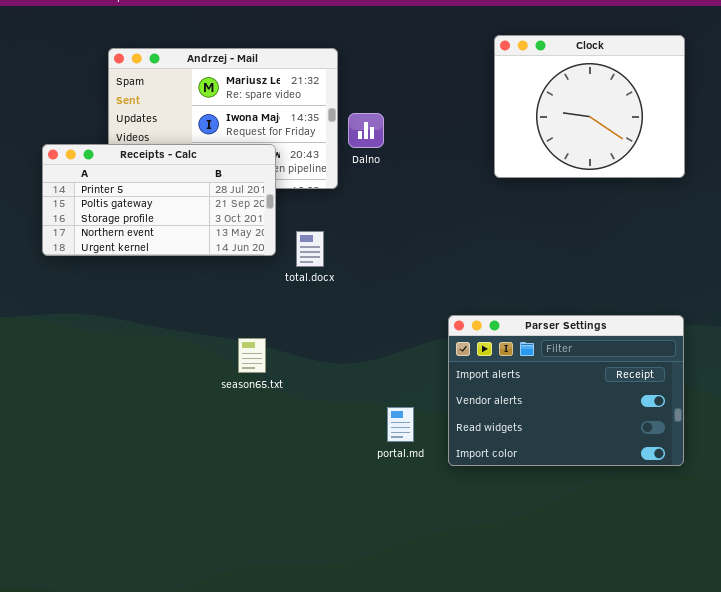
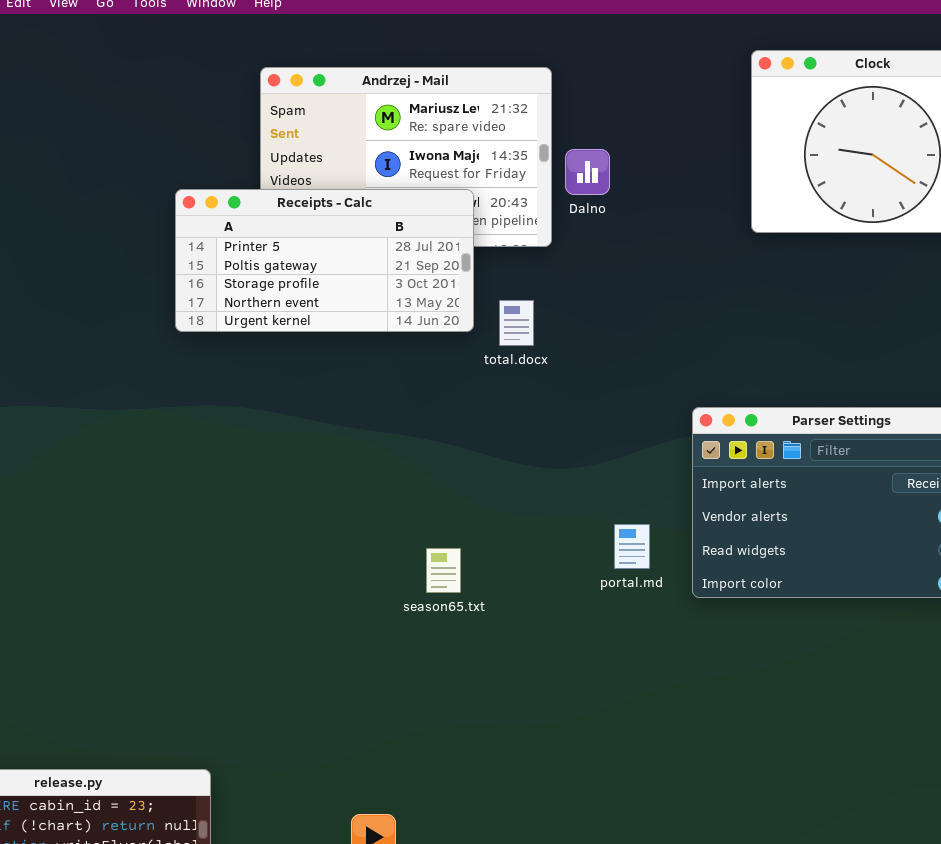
season65.txt: [238,338,266,373] -> [426,548,461,593], moved

